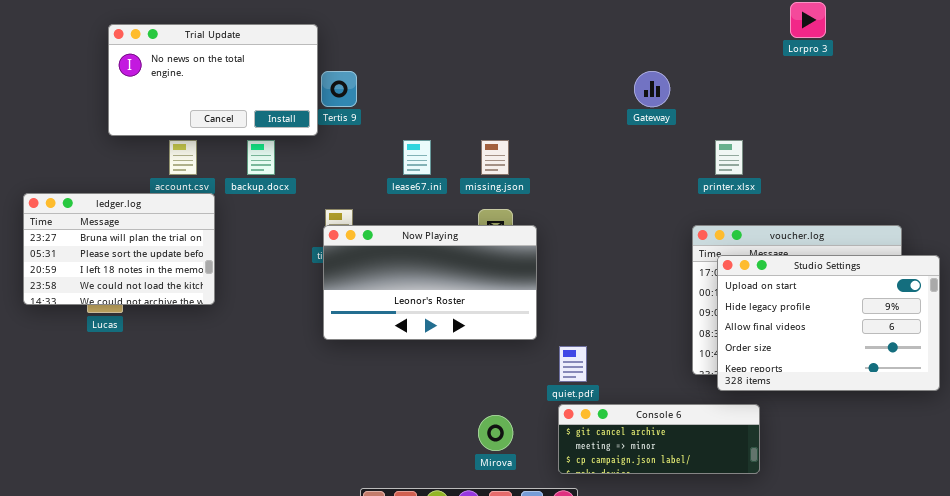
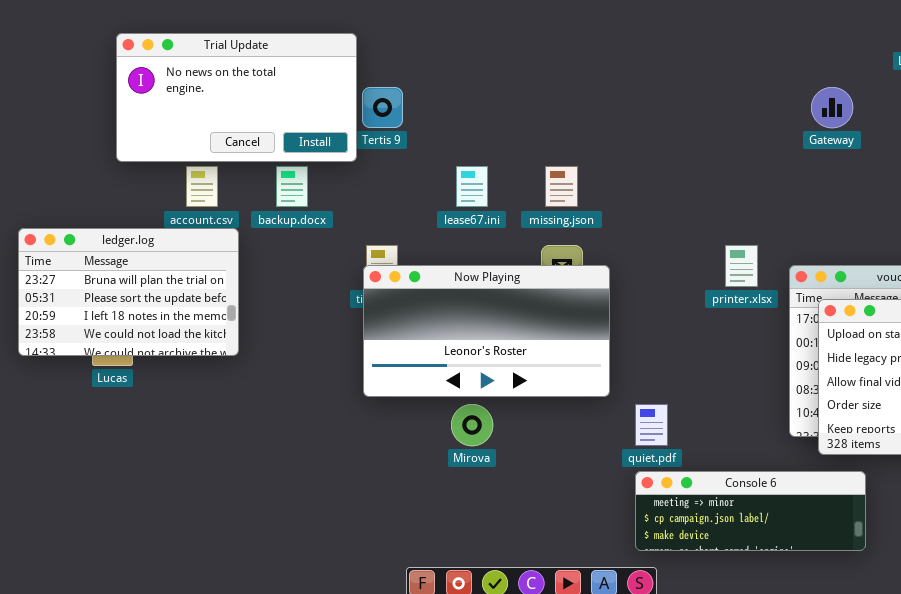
Gateway: [634,71,670,107] -> [811,87,853,128], moved
printer.xlsx: [715,140,743,175] -> [725,245,758,287], moved
Console 6: [558,404,760,474] -> [635,471,866,551], scrolled down 1 row
Mirova: [478,415,513,451] -> [451,404,493,446], moved

